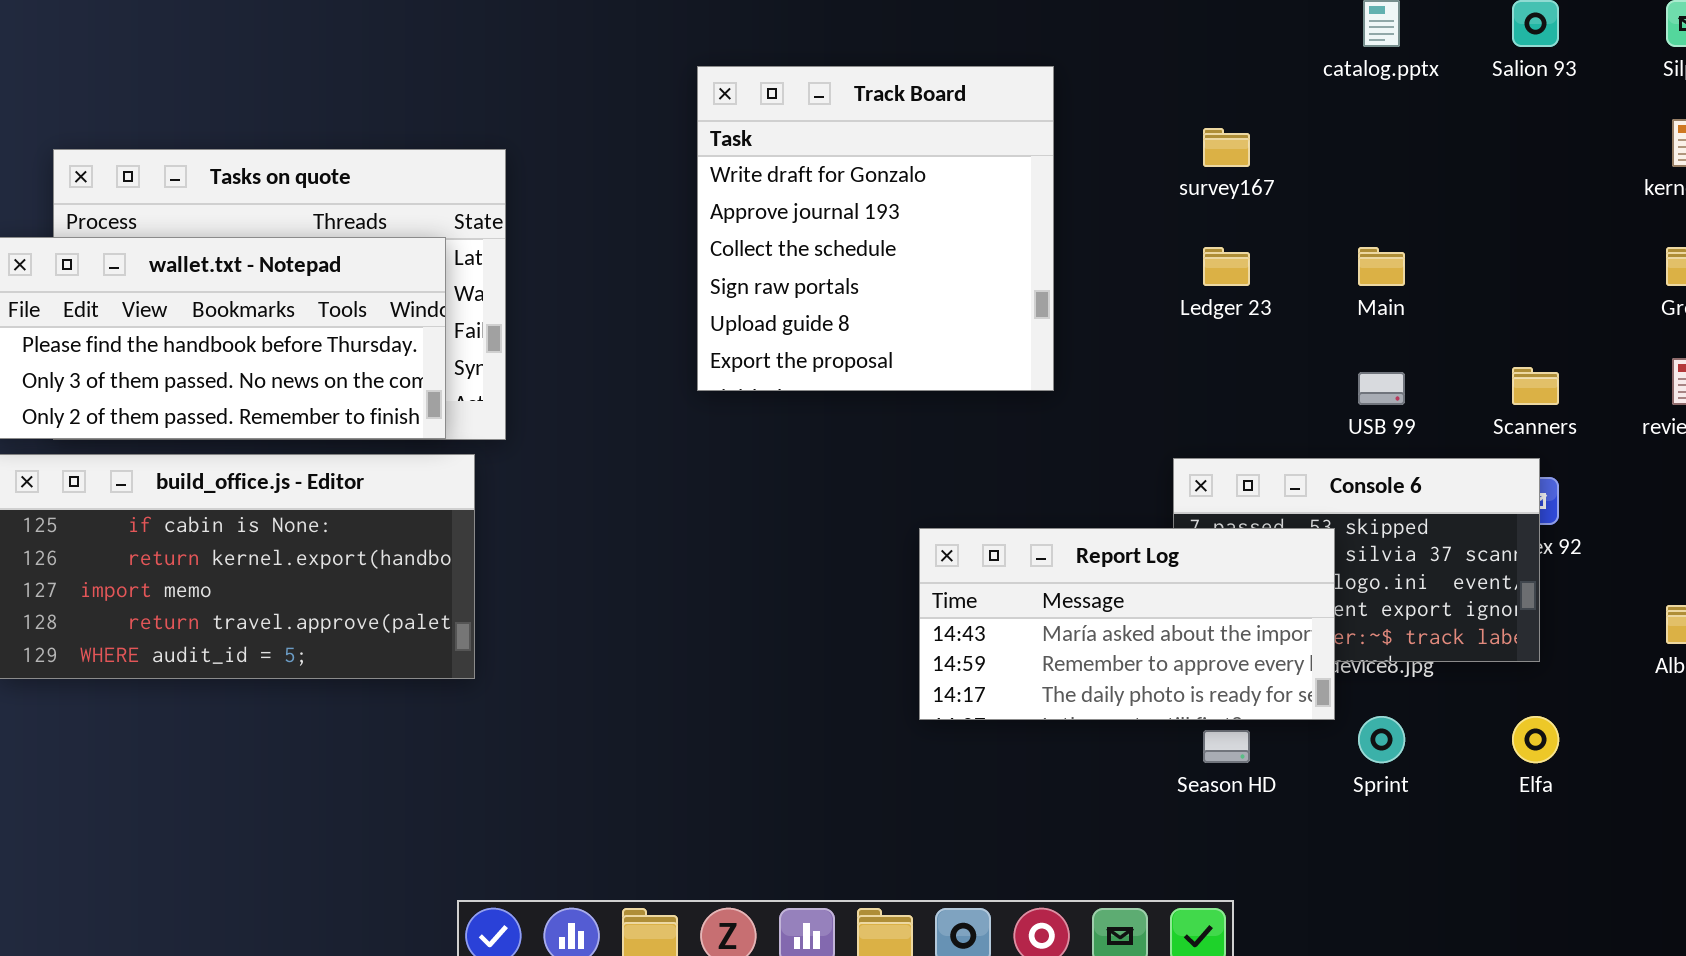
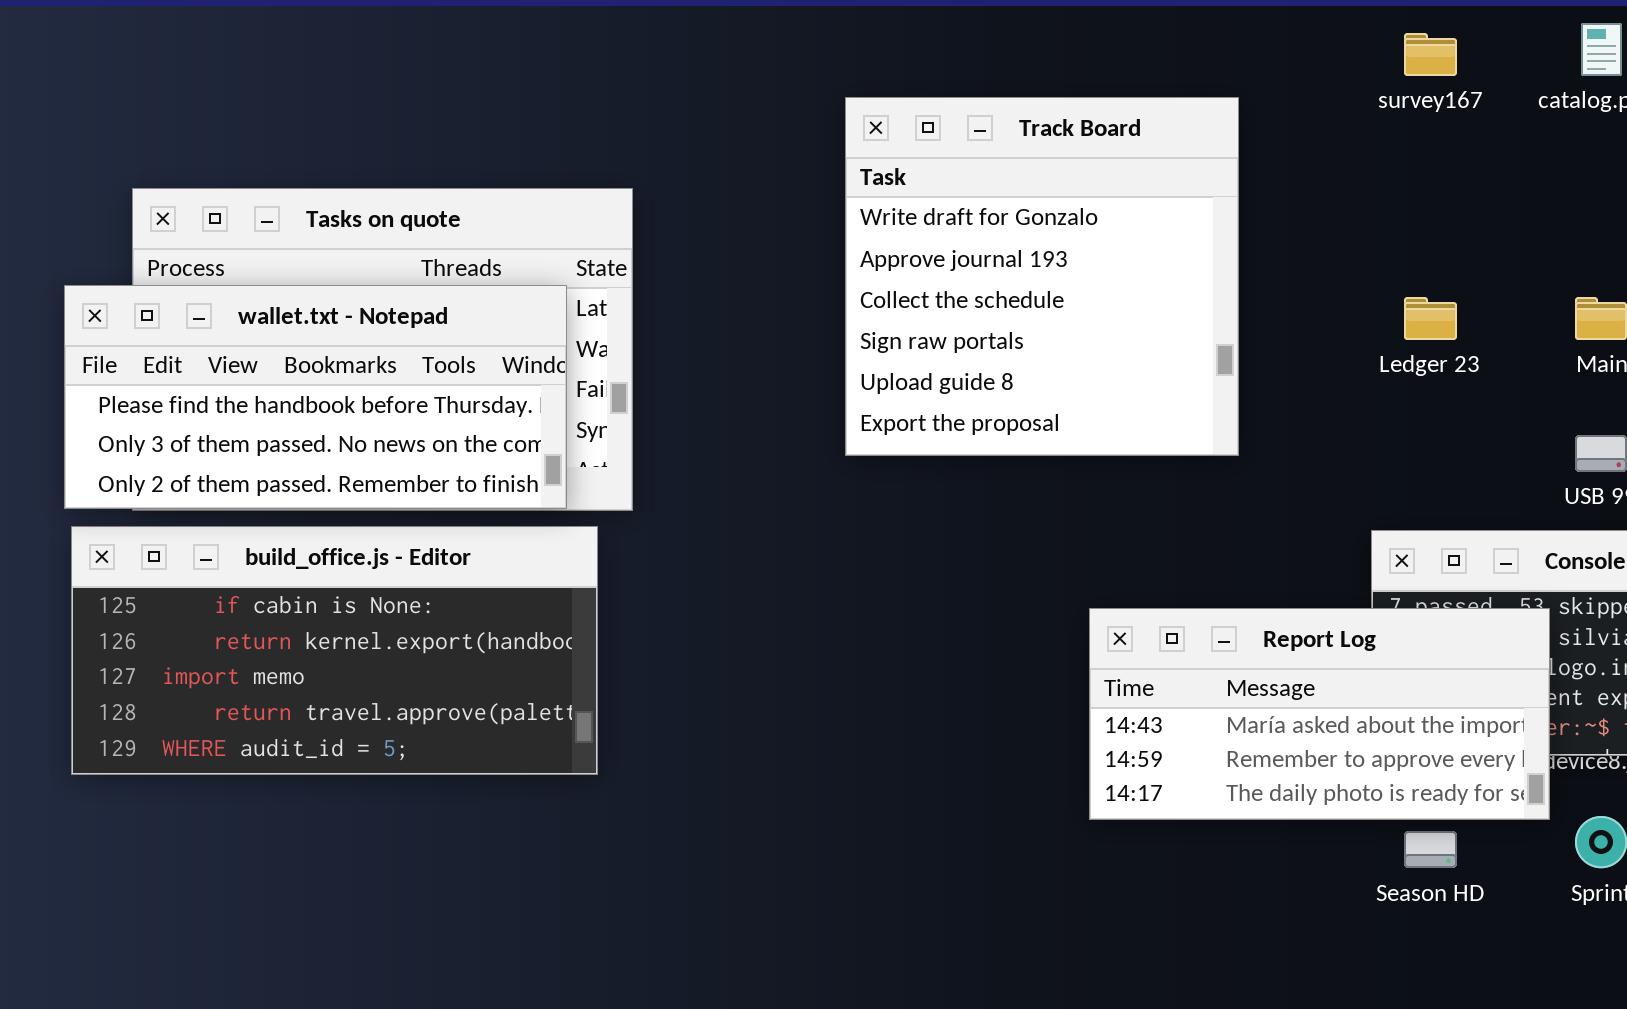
survey167: [1203,128,1250,167] -> [1404,33,1457,76], moved

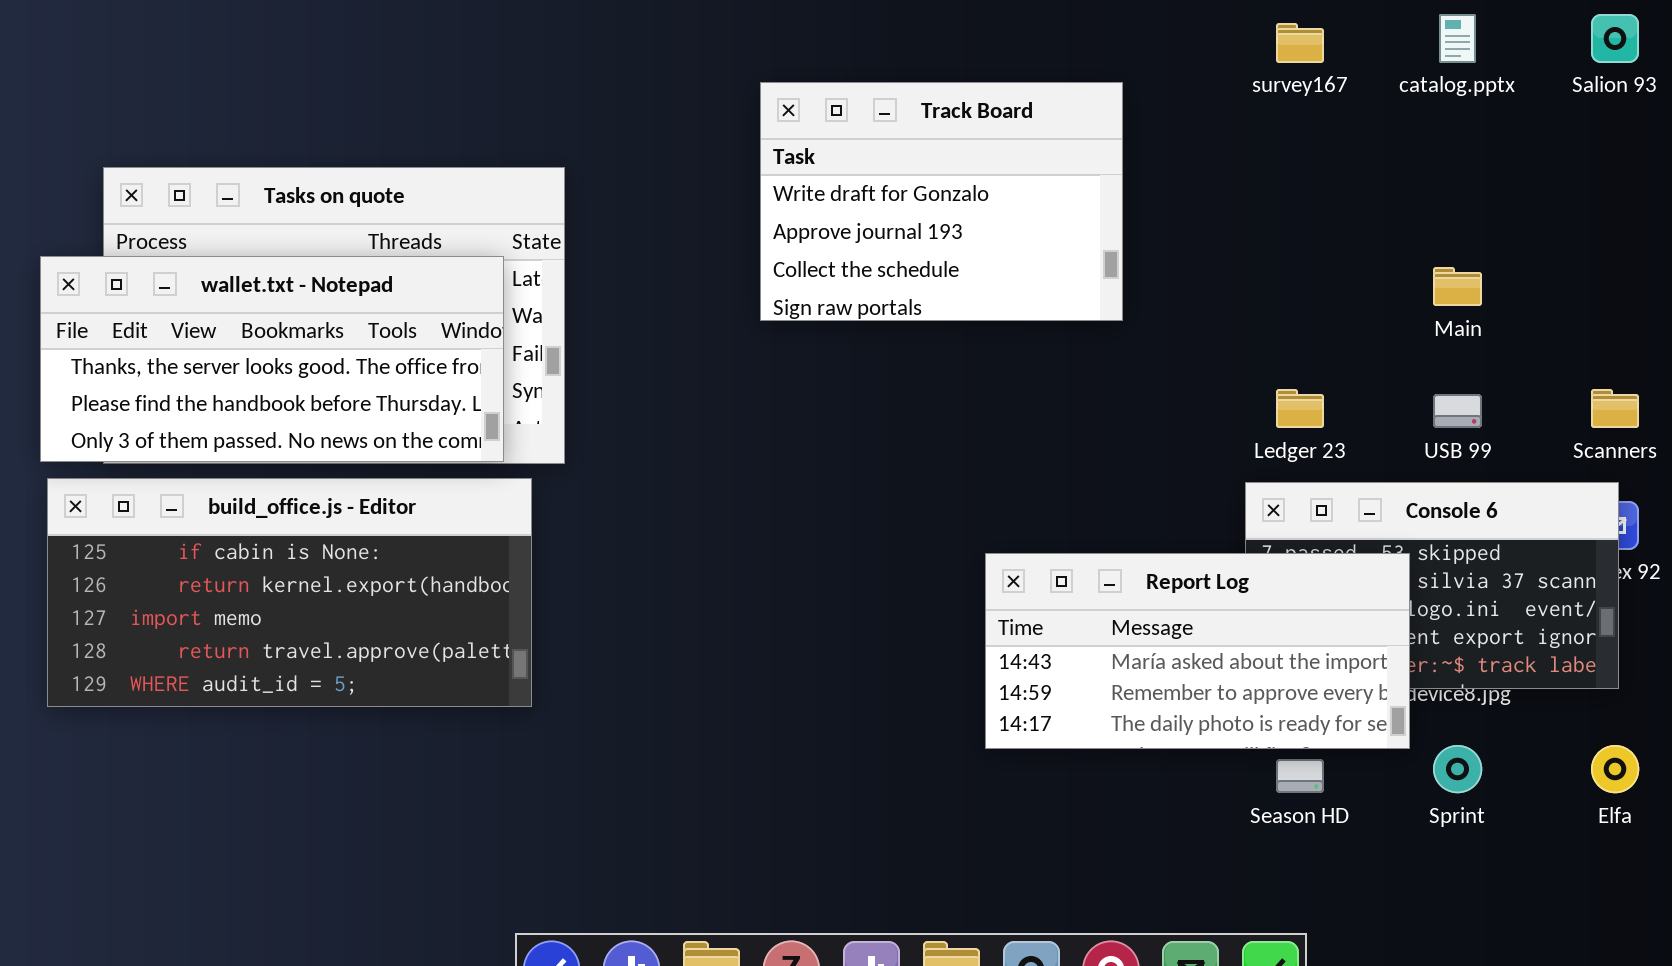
Track Board: [845,97,1239,456] -> [760,82,1123,321], resized
wallet.txt - Notepad: [64,285,567,509] -> [40,256,504,462], scrolled up 1 row
Ledger 23: [1404,297,1457,340] -> [1276,389,1324,428], moved

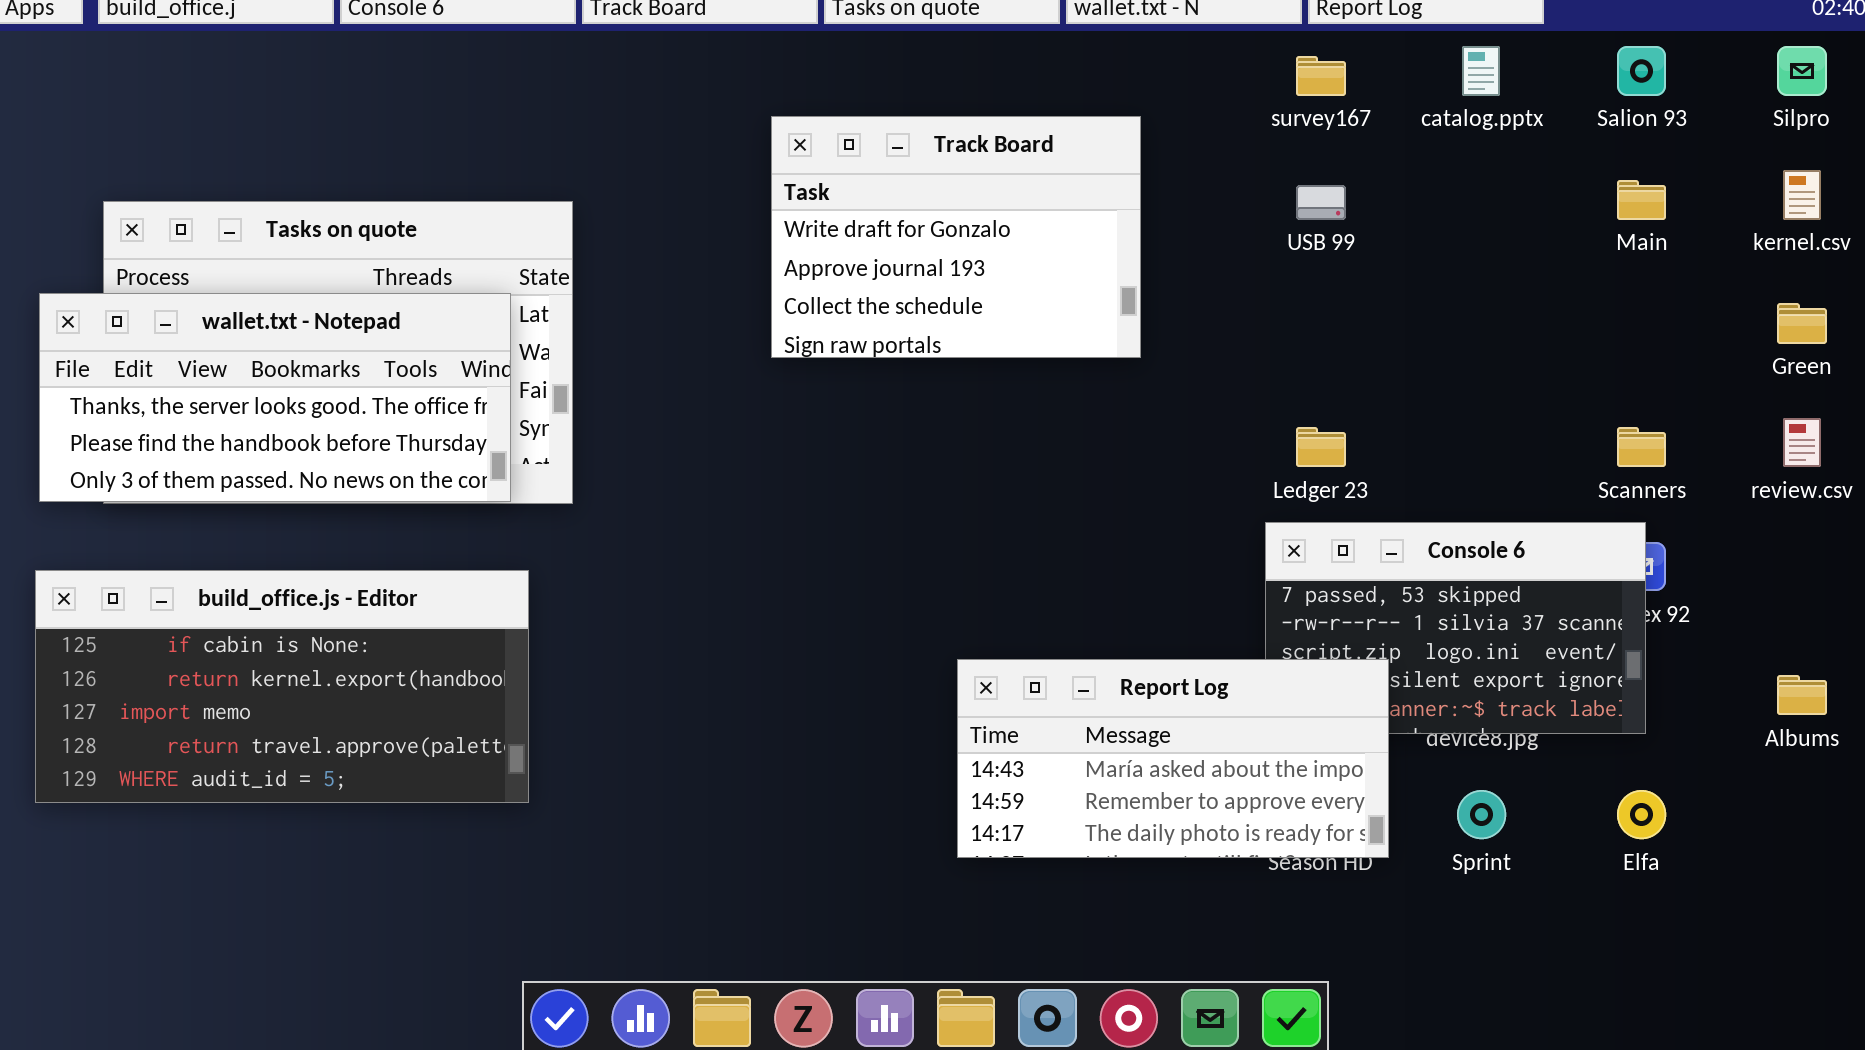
Main: [1433,267,1482,306] -> [1617,180,1666,220], moved
USB 99: [1433,394,1482,428] -> [1296,185,1346,220], moved
build_office.js - Editor: [47,478,532,707] -> [35,570,529,803], moved
Report Log: [985,553,1410,749] -> [957,659,1389,858], moved

